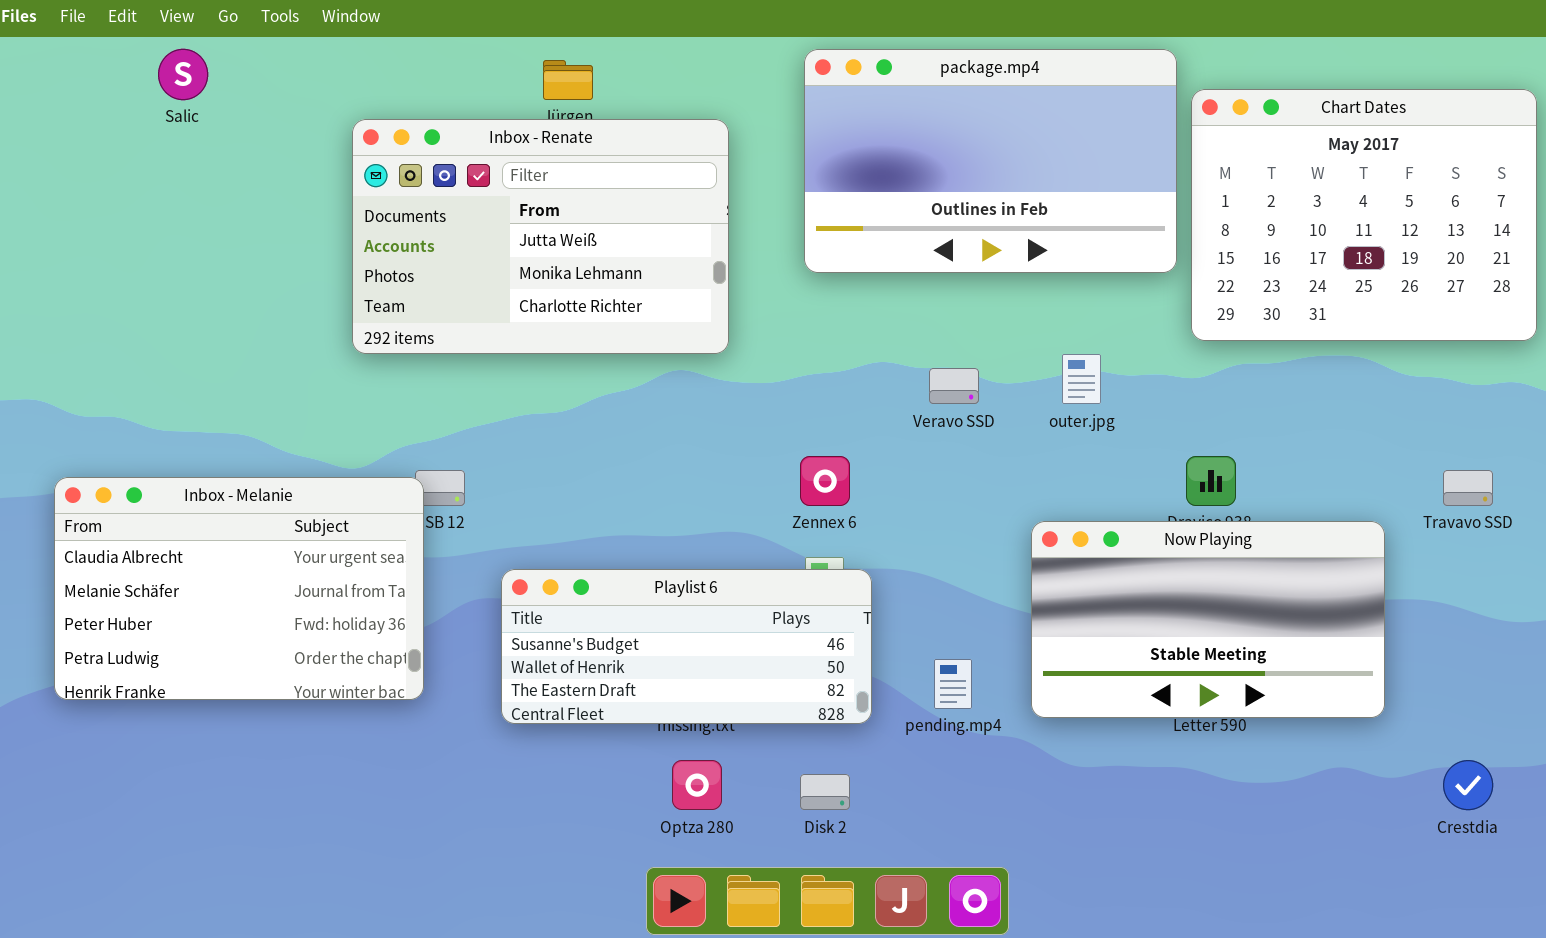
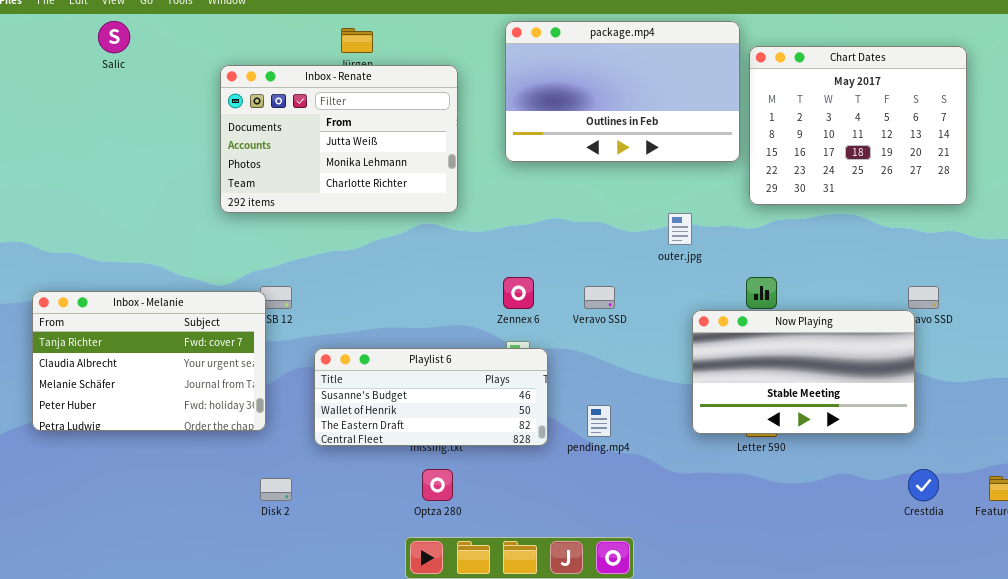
Veravo SSD: [929,368,979,404] -> [584,286,615,309], moved
Inbox - Melanie: [54,477,424,700] -> [32,291,266,431], scrolled up 1 row
Now Playing: [1031,521,1385,718] -> [692,310,915,434], moved
Disk 2: [800,774,850,810] -> [260,478,292,501], moved

